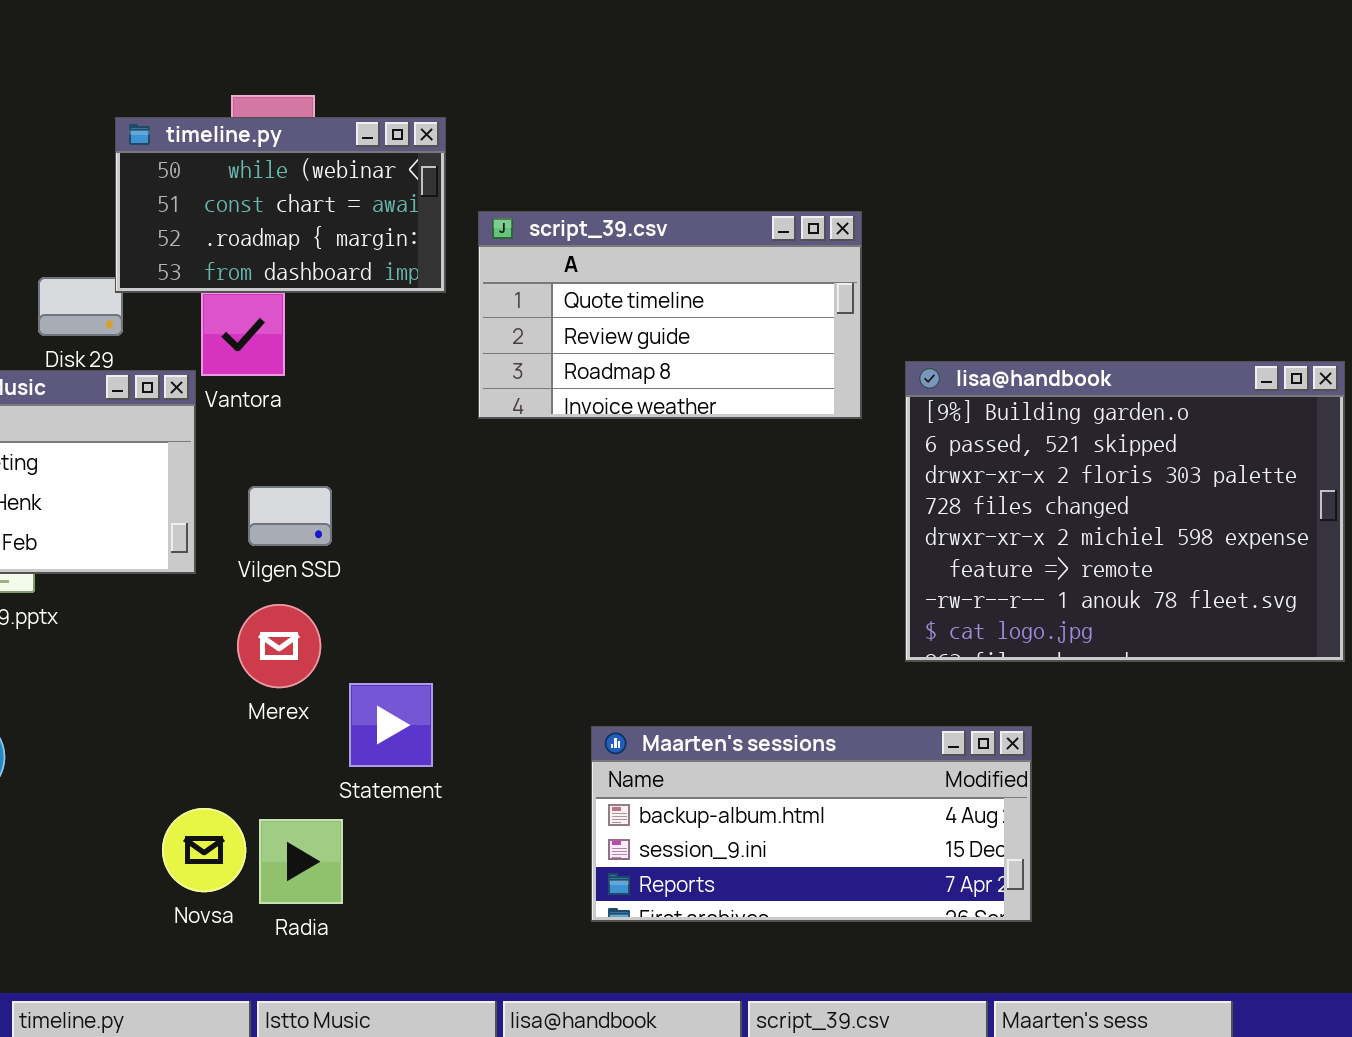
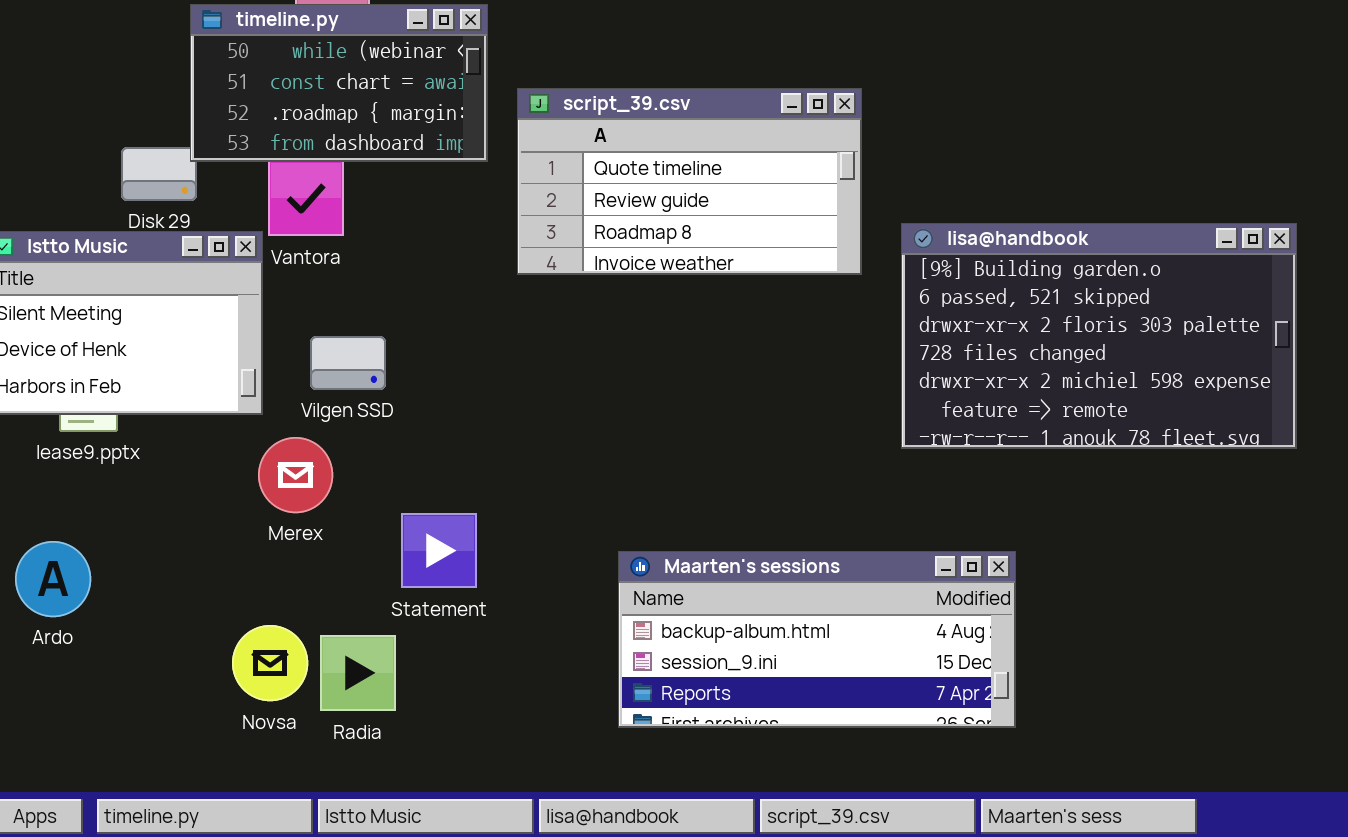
lisa@handbook: [905,361,1345,662] -> [901,223,1297,449], resized
Merex: [237,604,321,688] -> [258,437,333,513], moved

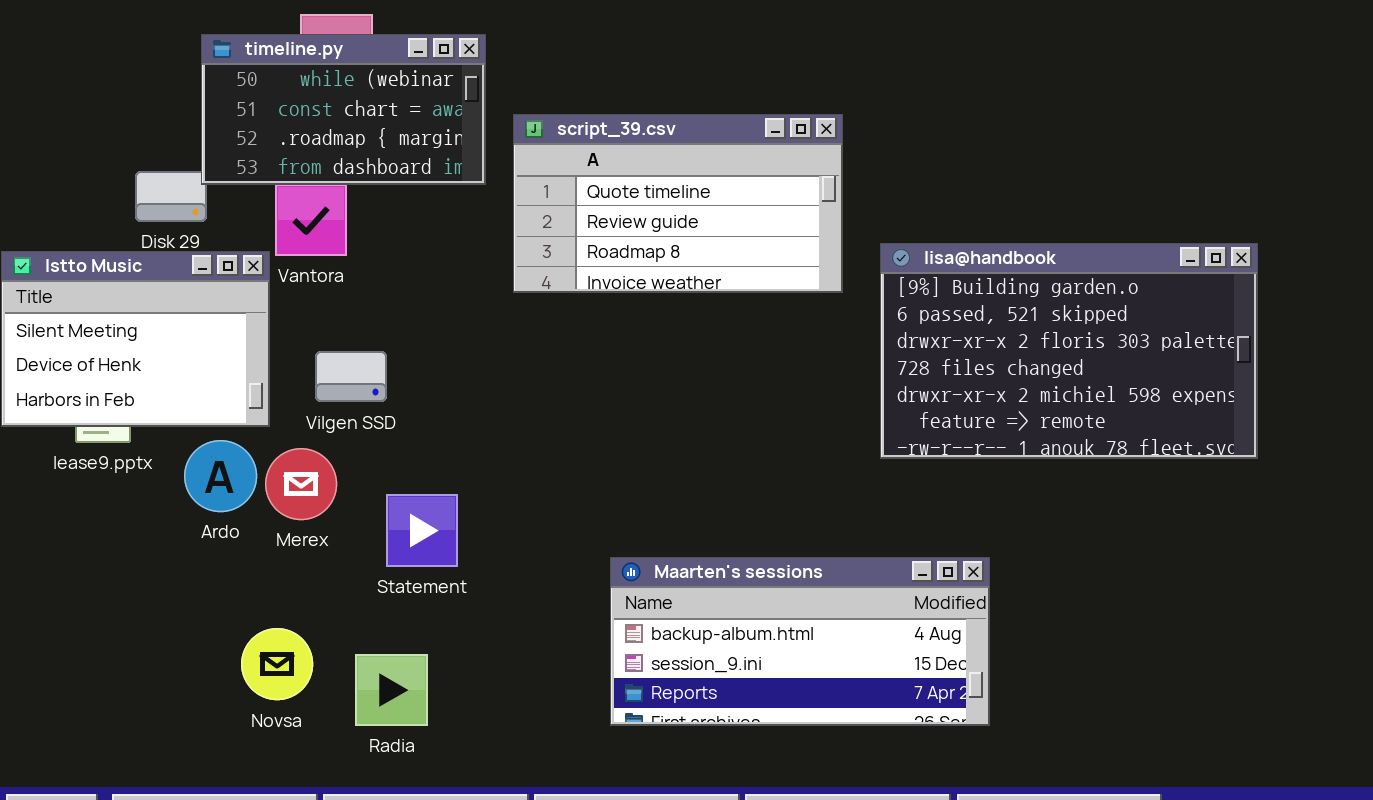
Statement: [401,513,477,588] -> [386,494,458,567], moved
Ardo: [15,541,91,617] -> [184,440,257,512], moved
Radia: [320,635,396,711] -> [355,654,428,726], moved

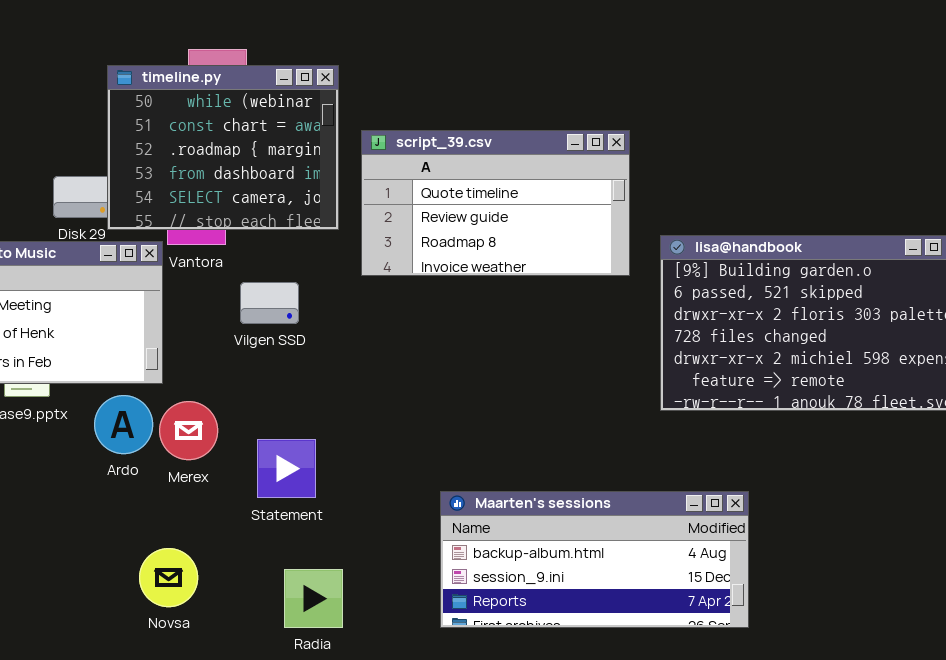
timeline.py: [201,34,486,185] -> [107,65,339,230], resized
Vilgen SSD: [315,351,387,402] -> [240,282,299,324], moved
Radia: [355,654,428,726] -> [284,569,343,628], moved

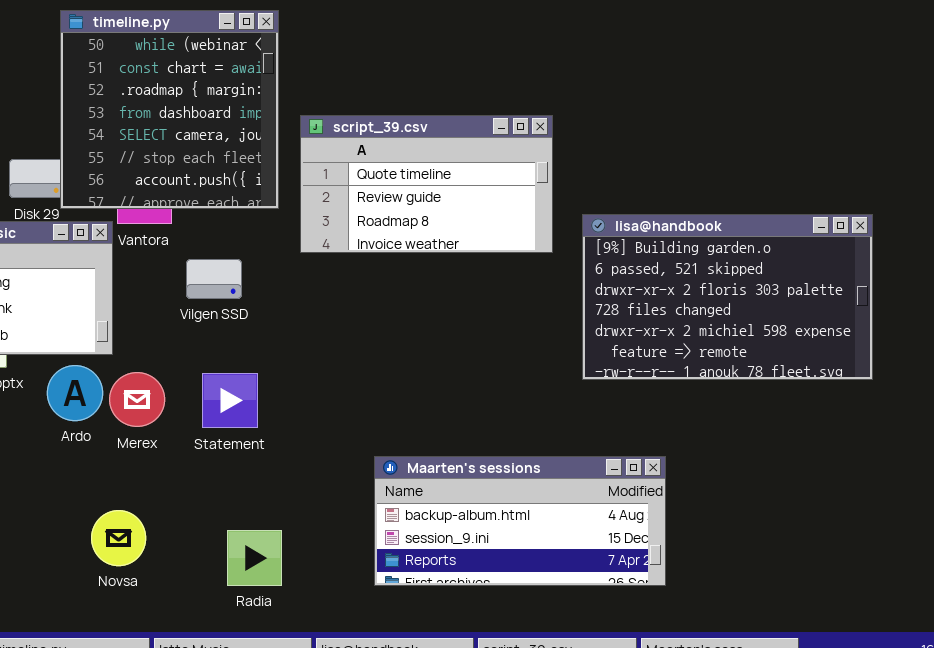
timeline.py: [107,65,339,230] -> [60,10,279,209], resized
Statement: [257,439,316,498] -> [202,373,258,428], moved

